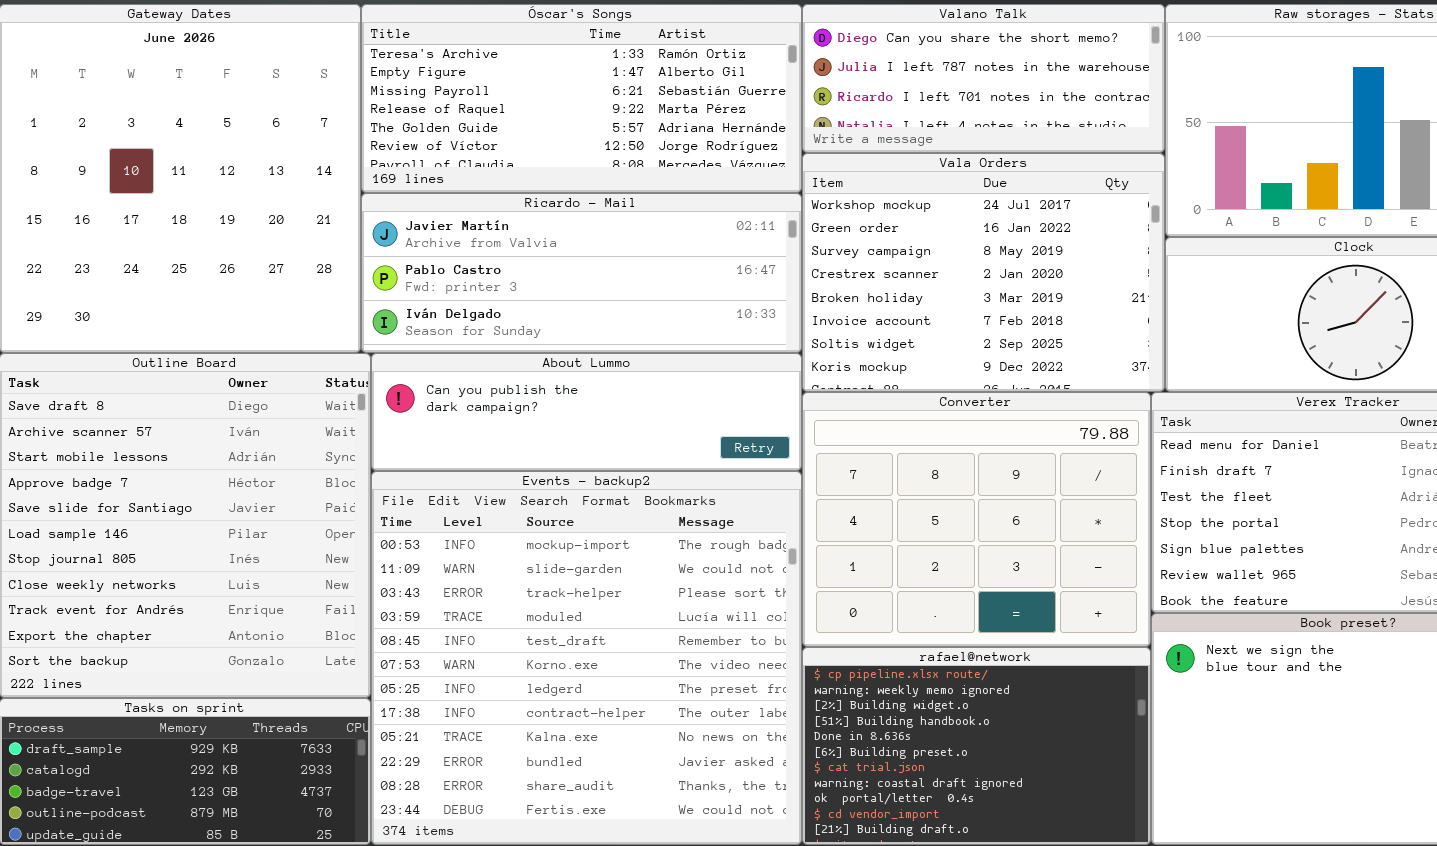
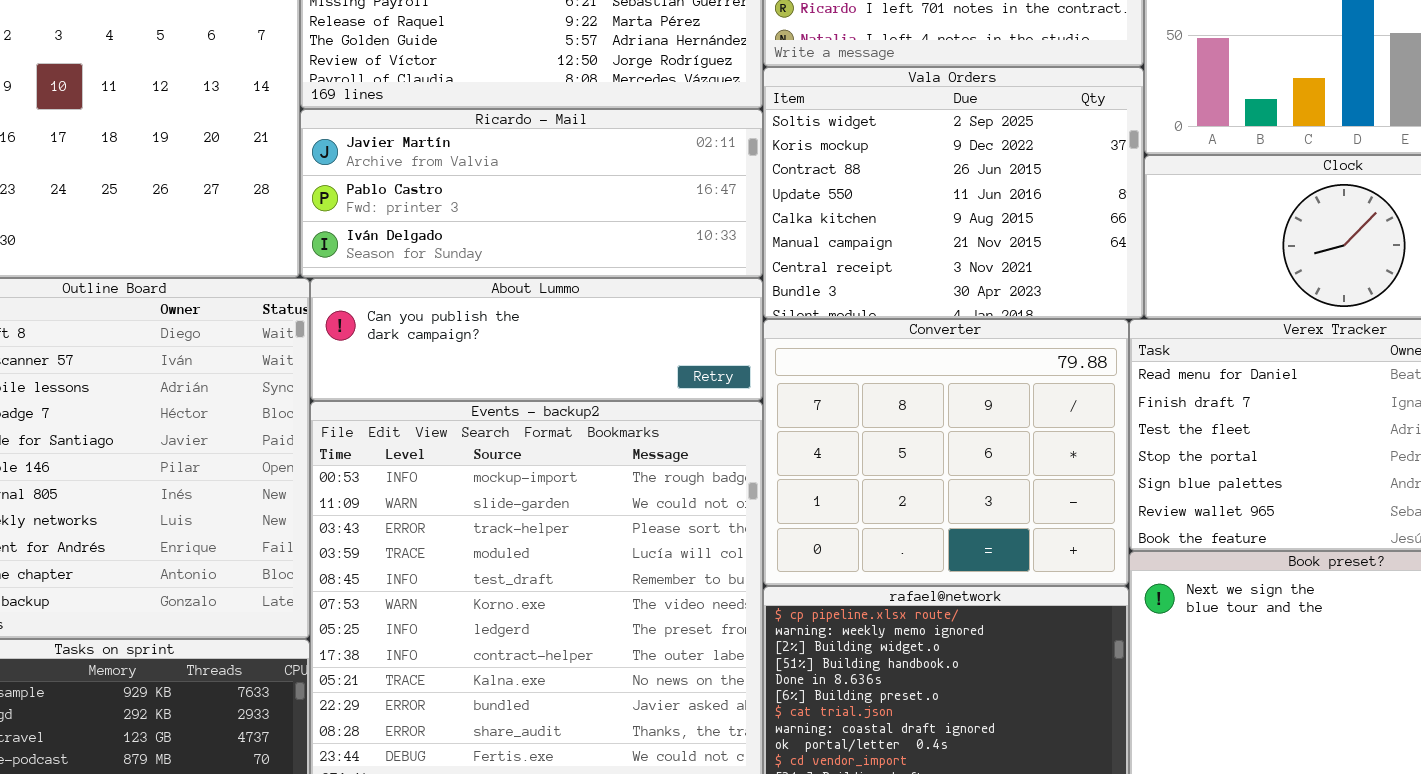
Vala Orders: [802,153,1165,392] -> [763,67,1144,319], scrolled down 6 rows

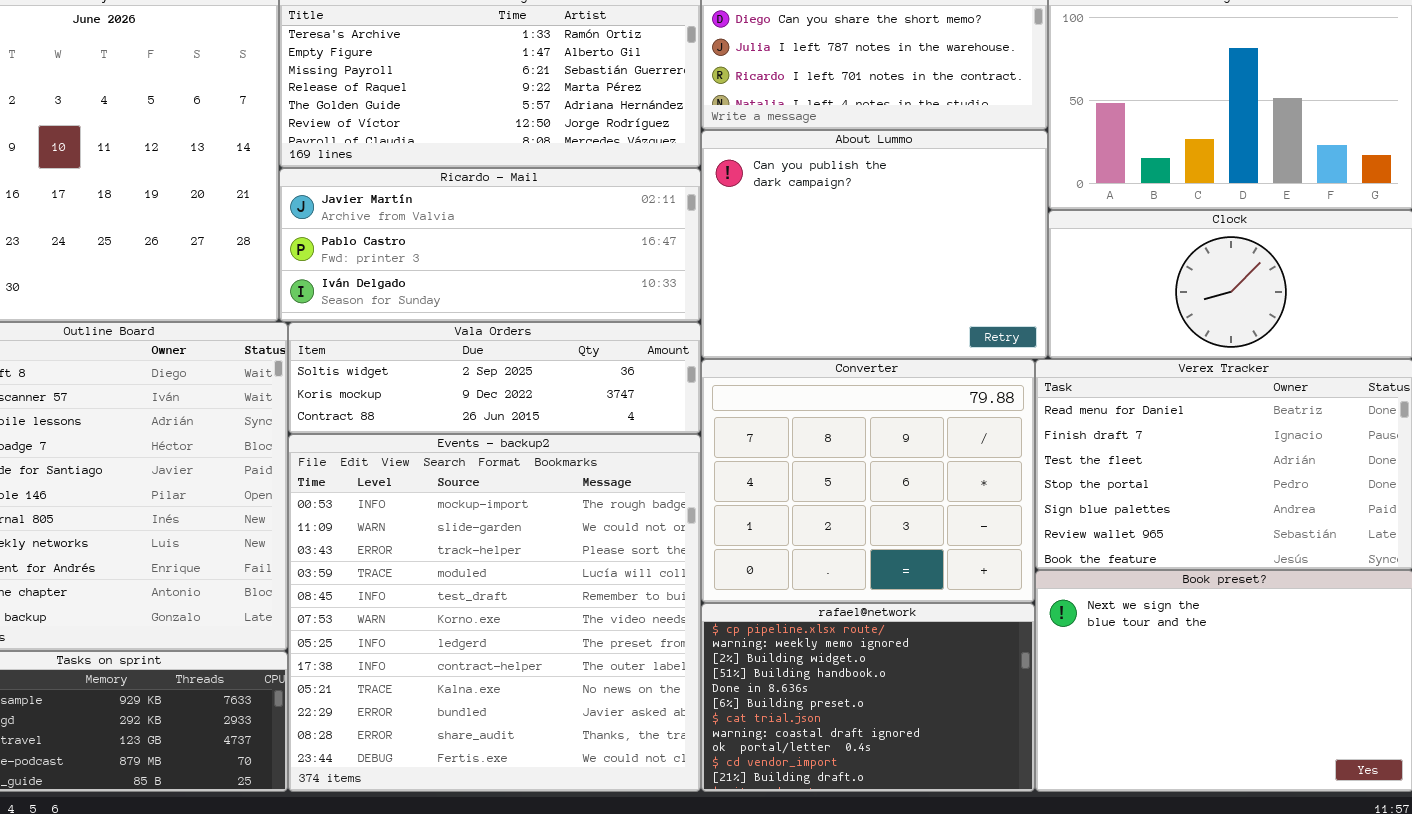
Vala Orders: [763,67,1144,319] -> [288,322,701,434], moved, resized
About Lummo: [310,278,763,401] -> [701,130,1048,359], moved, resized

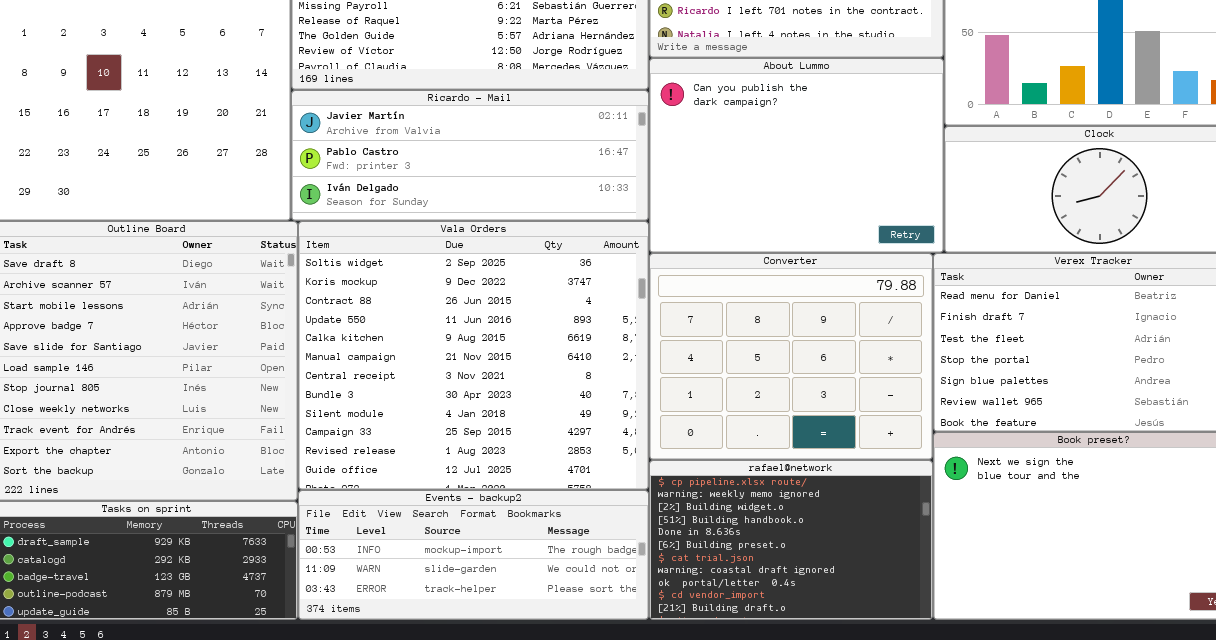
Vala Orders: [288,322,701,434] -> [298,221,649,490], resized
Events - backup2: [288,434,701,792] -> [298,490,649,620], resized

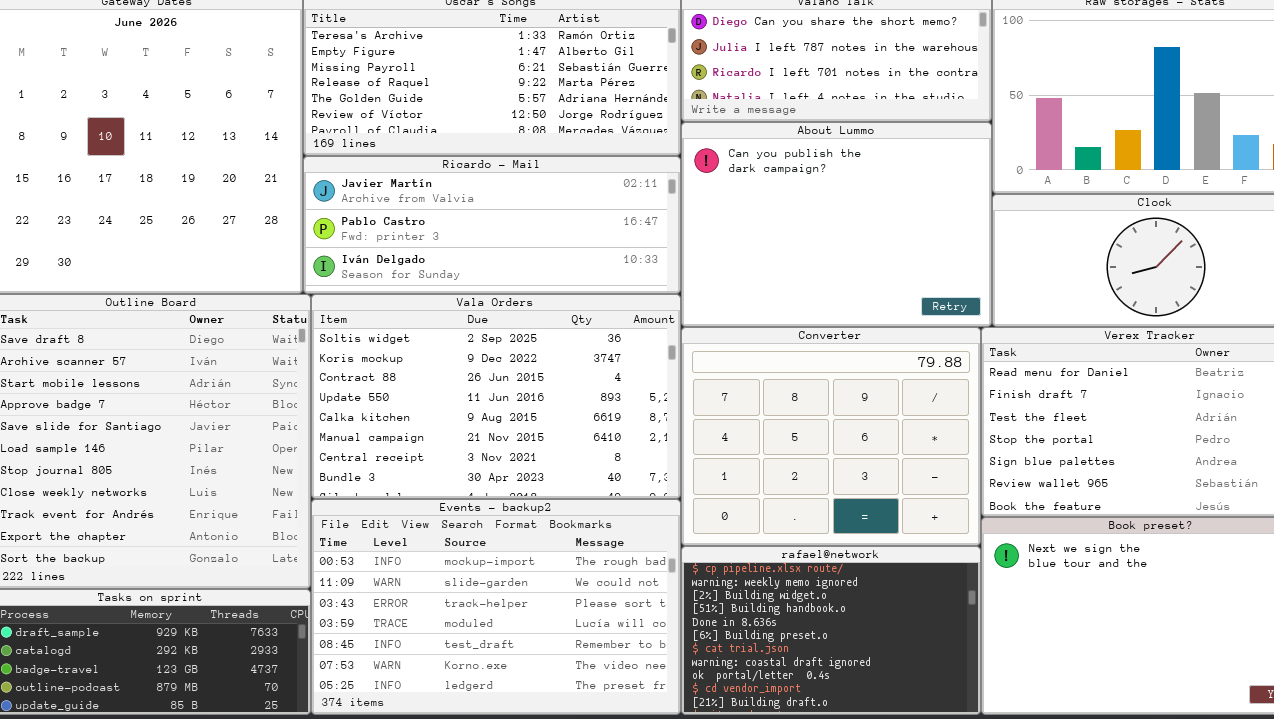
Vala Orders: [298,221,649,490] -> [311,294,681,499], resized
Events - backup2: [298,490,649,620] -> [311,499,681,715], resized

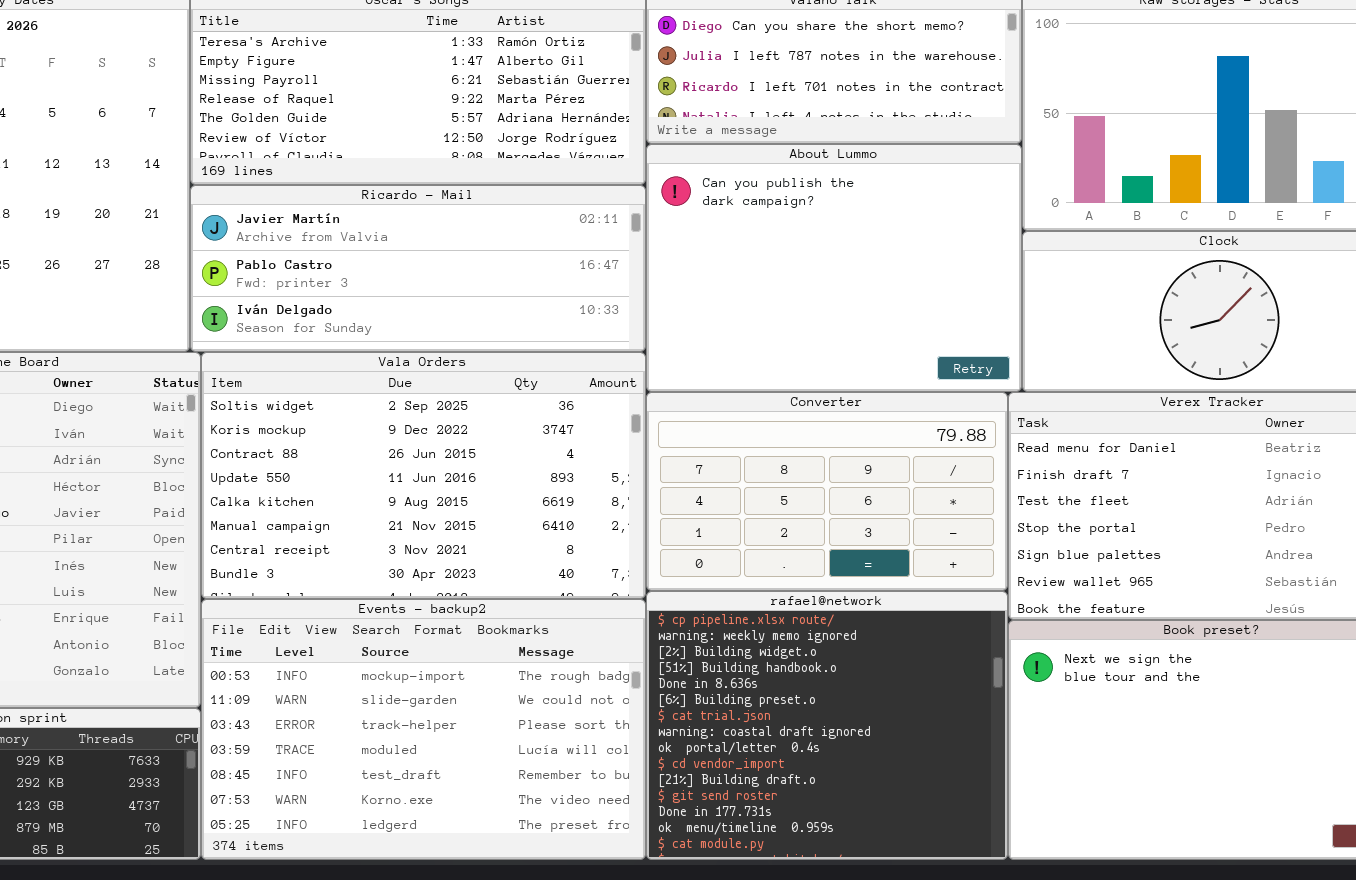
Converter: [681,327,981,546] -> [646,392,1008,591], resized
rafael@network: [681,546,981,715] -> [646,591,1008,860], resized

